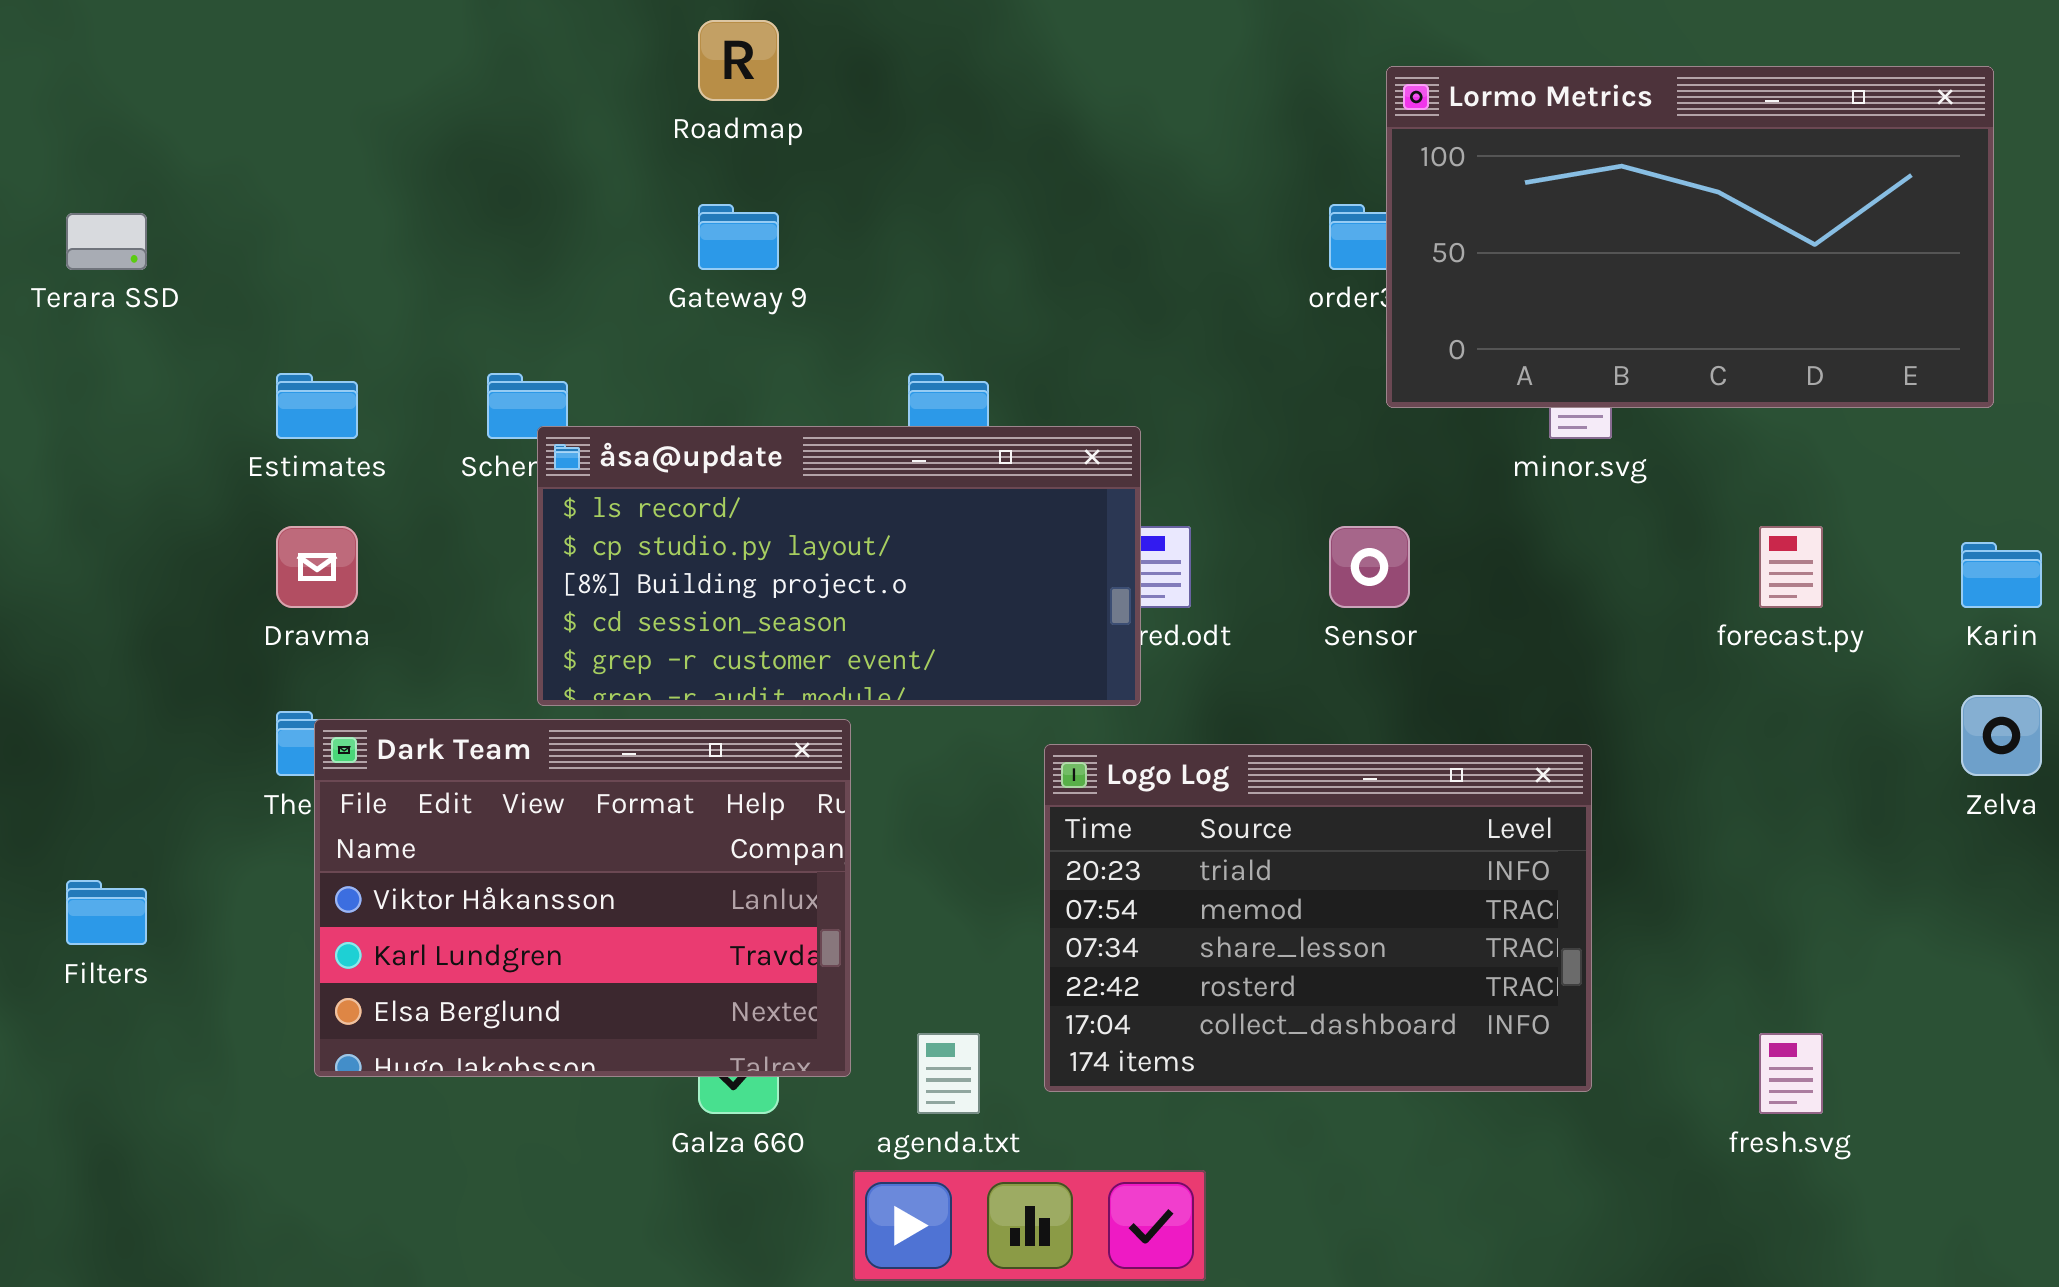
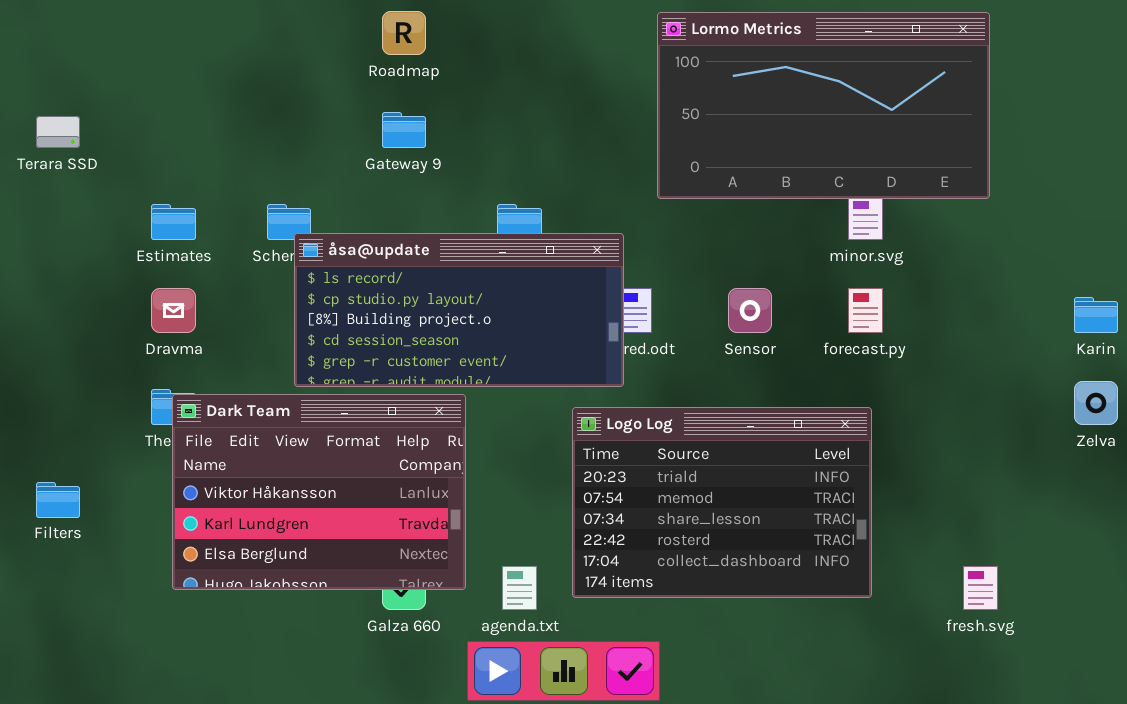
Lormo Metrics: [1386,66,1994,408] -> [657,12,990,199], moved
forecast.py: [1759,526,1823,608] -> [848,288,883,333], moved

